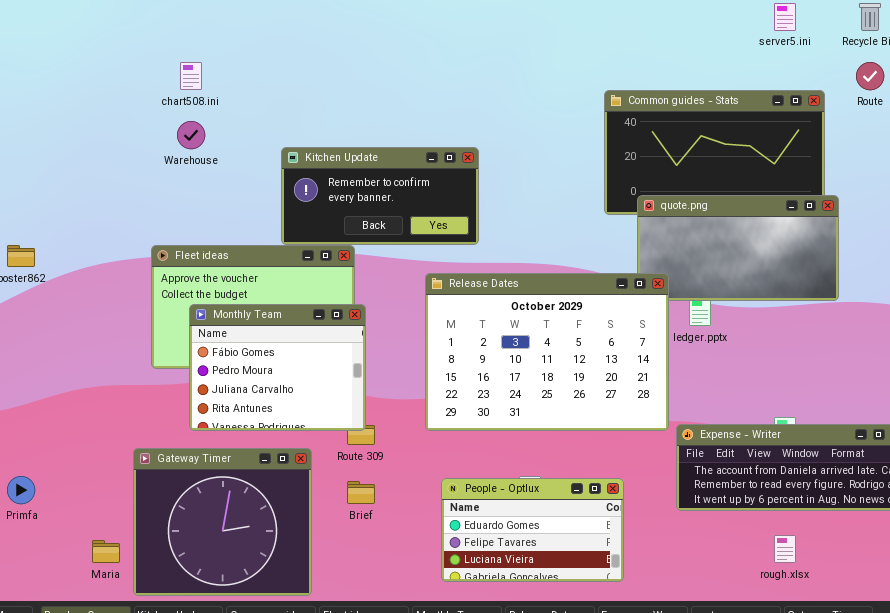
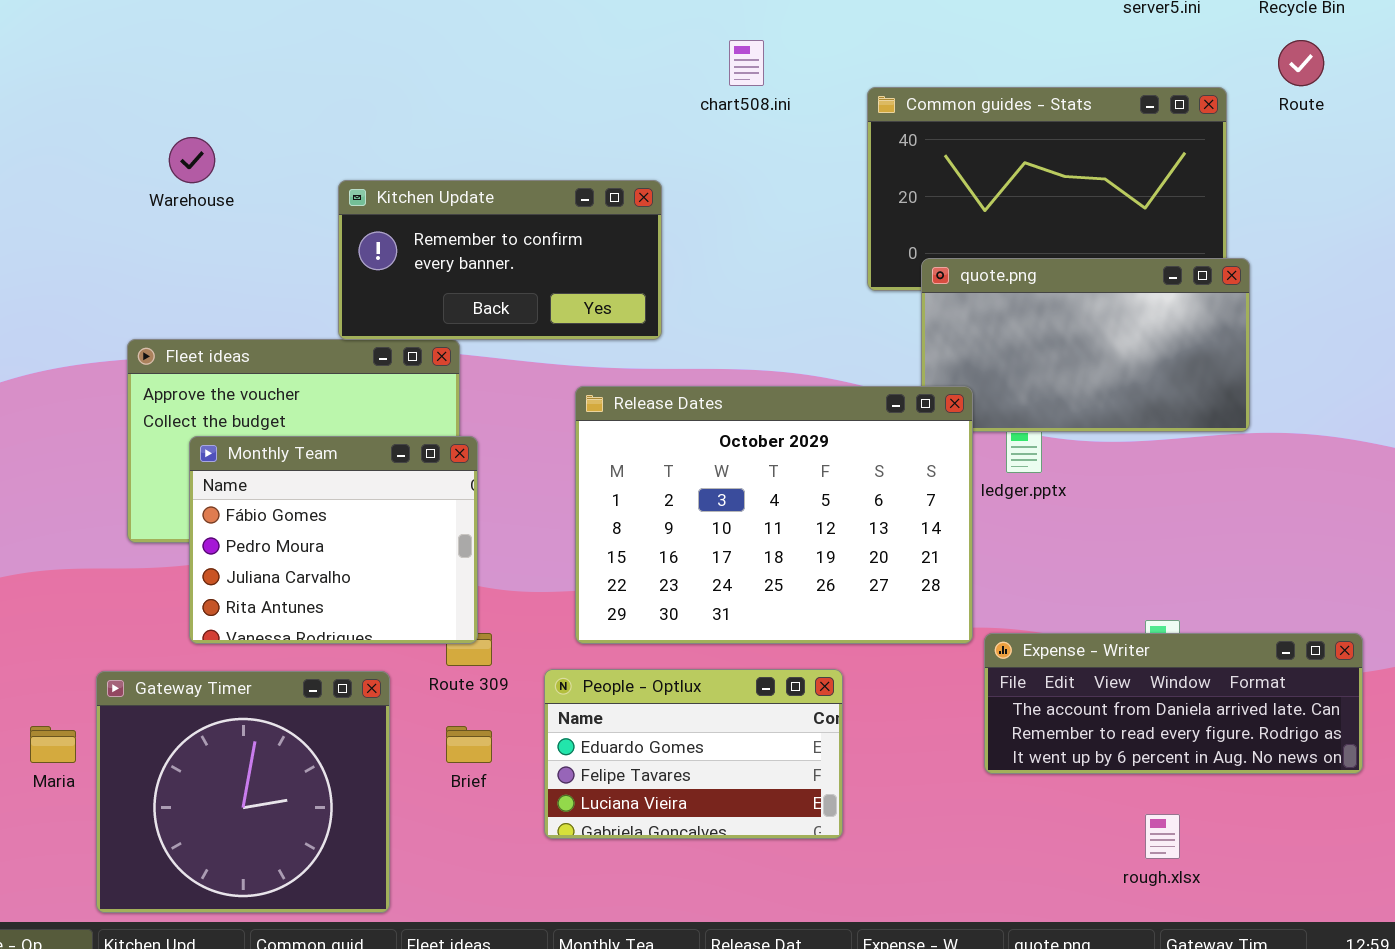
chart508.ini: [180,62,202,90] -> [729,40,764,86], moved
People - Optlux: [441,478,624,582] -> [544,669,843,839], moved
Maria: [92,540,120,563] -> [30,726,76,763], moved

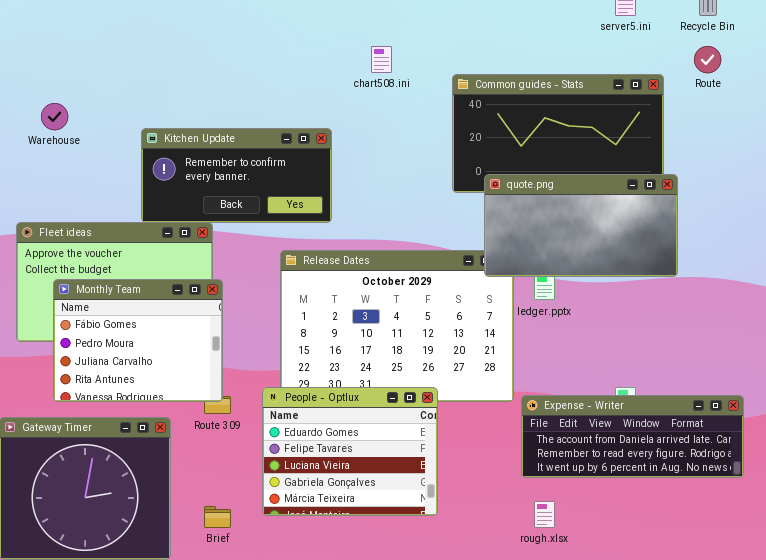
quote.png: [921,258,1250,432] -> [484,174,678,277], raised
People - Optlux: [544,669,843,839] -> [262,387,438,516], resized
Brief: [446,726,492,763] -> [204,506,231,528], moved
rough.xlsx: [1145,814,1180,859] -> [534,501,555,528], moved

